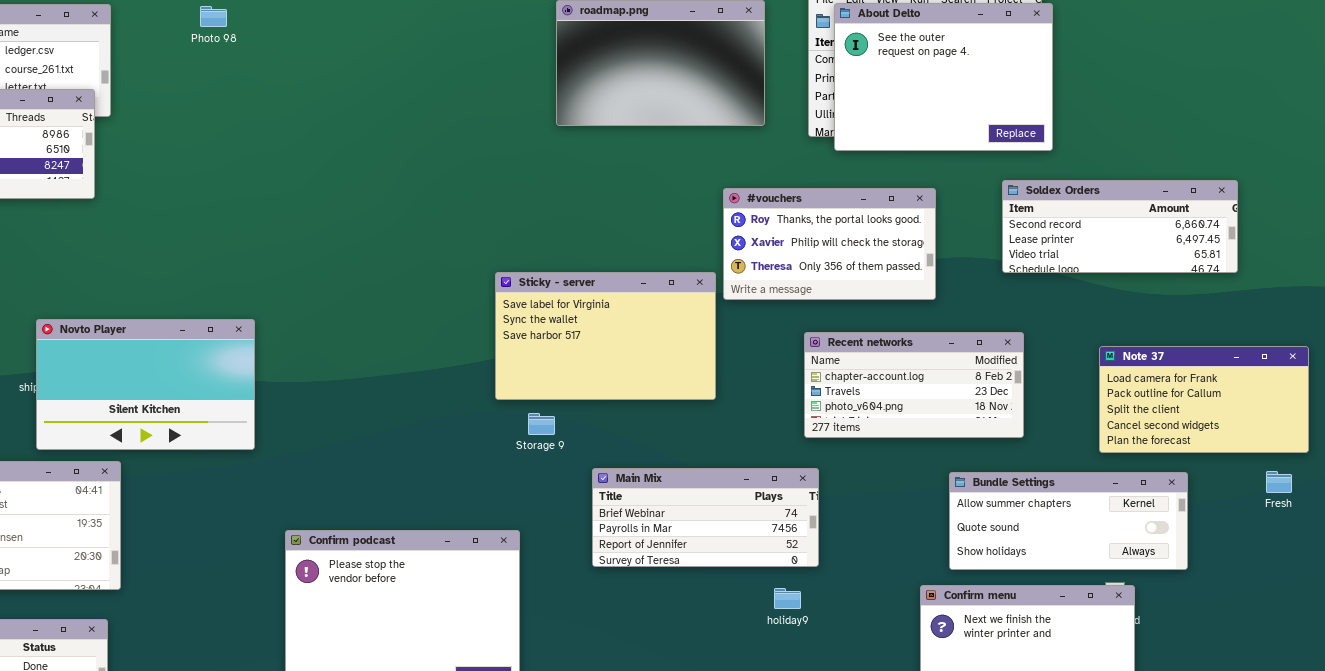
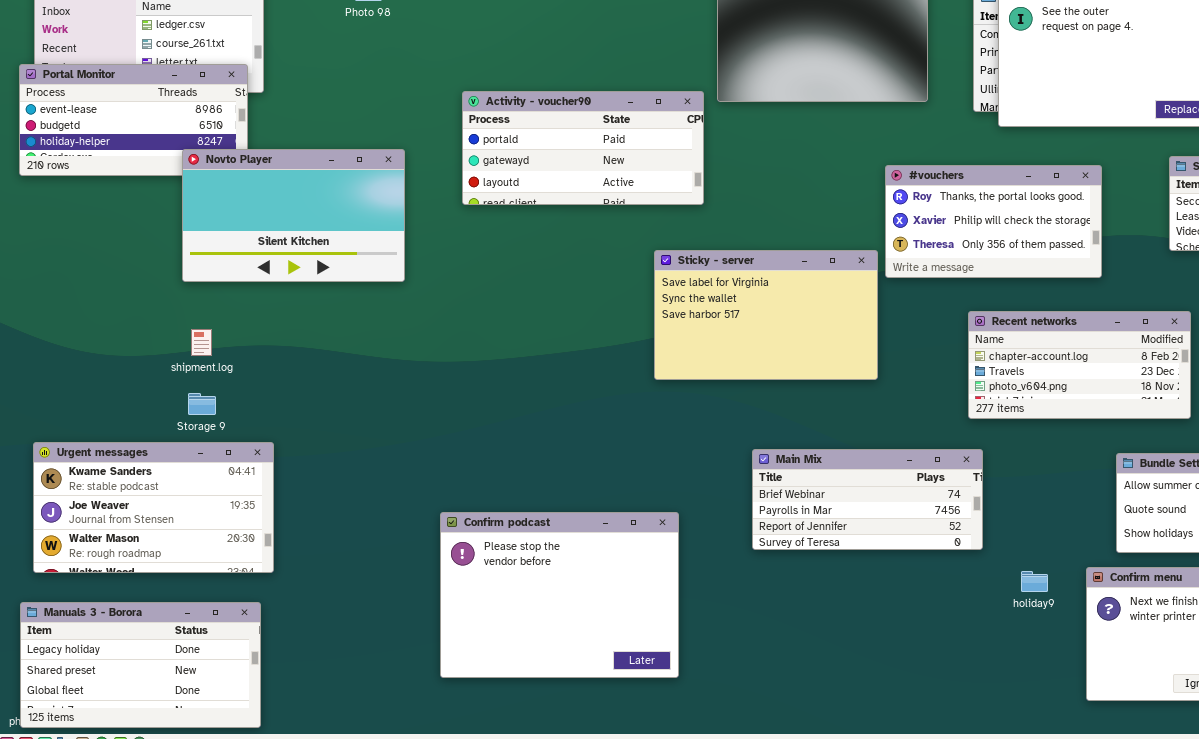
Activity - voucher90: none -> [462,91,704,205], opened
Novto Player: [36,319,255,450] -> [182,149,405,282], moved
Storage 9: [528,413,555,435] -> [188,393,216,415], moved
holiday9: [774,588,801,609] -> [1021,571,1048,592], moved

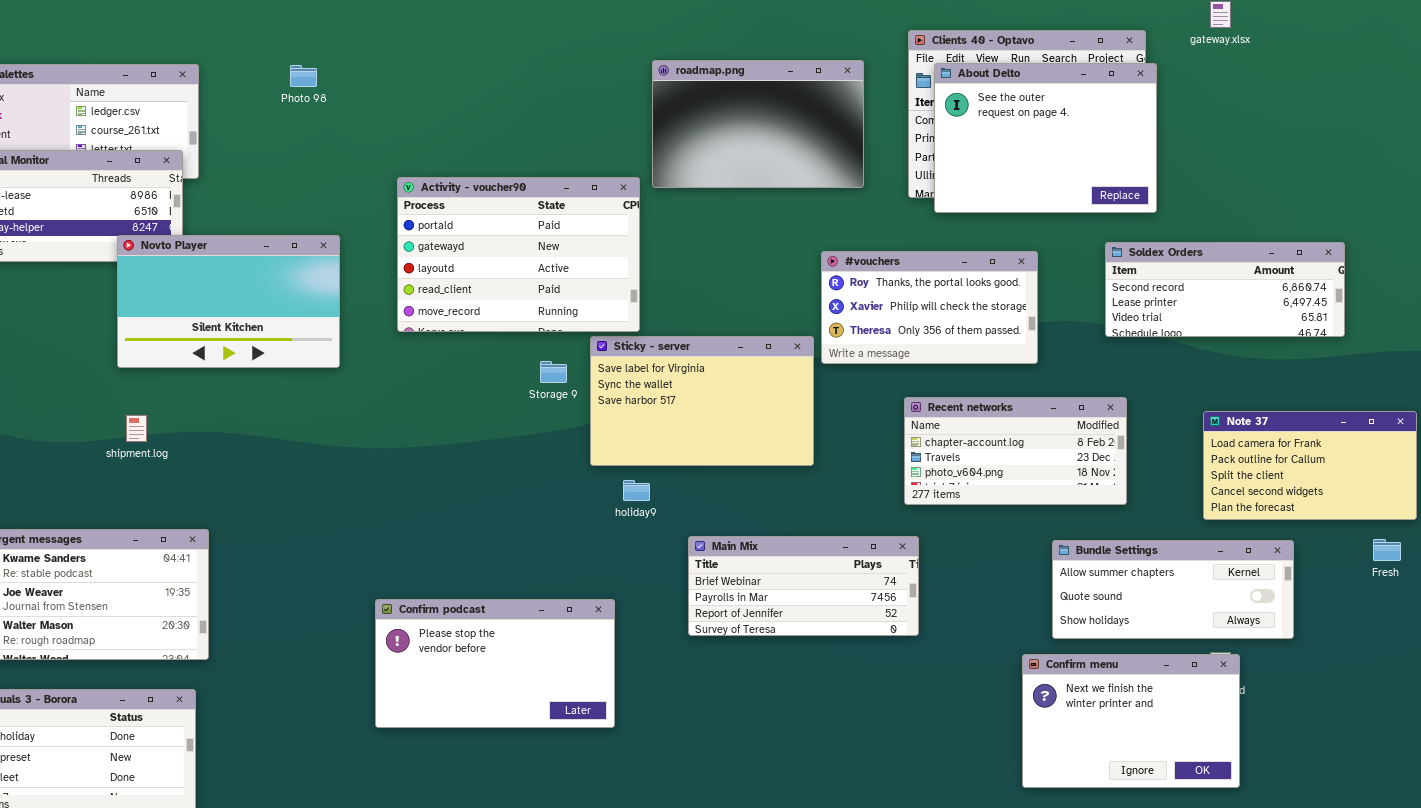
Activity - voucher90: [462,91,704,205] -> [397,177,640,332], resized
Storage 9: [188,393,216,415] -> [540,361,567,383], moved
Confirm podcast: [440,512,679,678] -> [375,599,615,728], resized
holiday9: [1021,571,1048,592] -> [623,480,650,501], moved

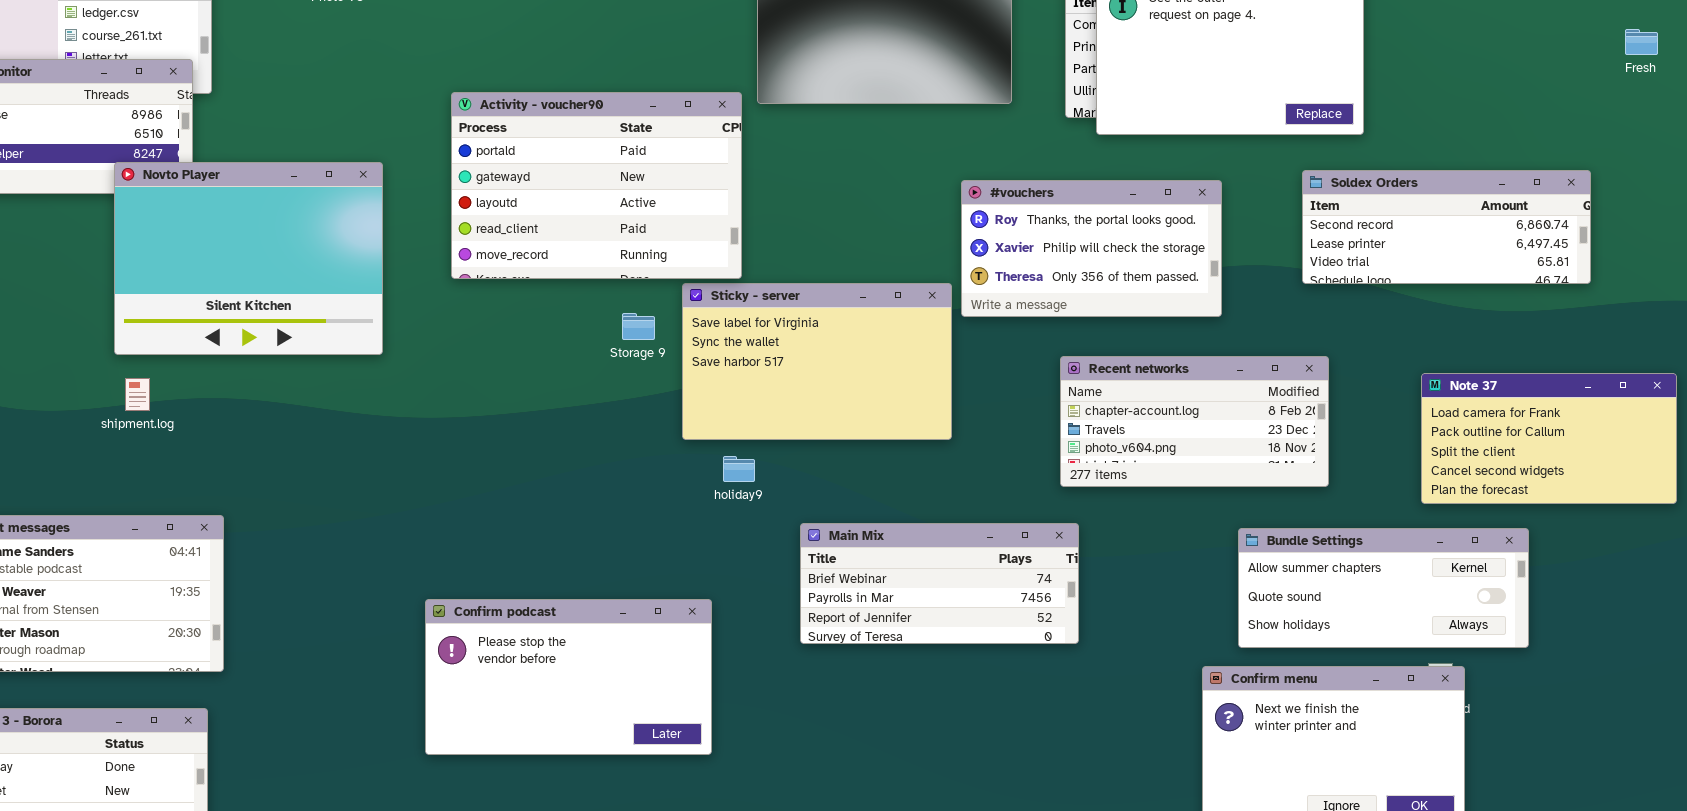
Novto Player: [117,235,340,368] -> [114,162,383,355], resized
Fresh: [1373,539,1401,561] -> [1625,29,1658,55], moved

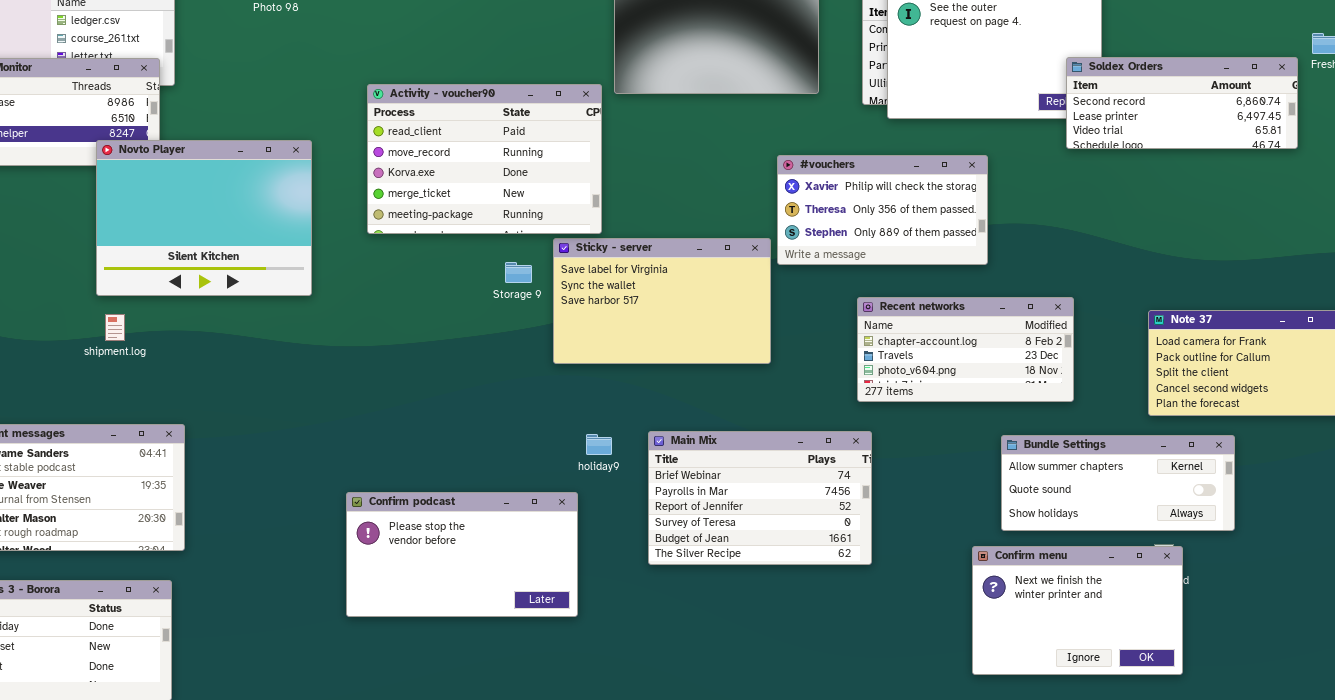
Activity - voucher90: [451,92,742,279] -> [367,84,602,234], scrolled down 3 rows
Soldex Orders: [1302,170,1591,284] -> [1066,57,1298,149], moved
#vouchers: [961,180,1222,317] -> [777,155,988,265], scrolled down 1 row
holiday9: [723,456,755,482] -> [586,434,612,455], moved
Main Mix: [800,523,1079,644] -> [648,431,872,565], resized

